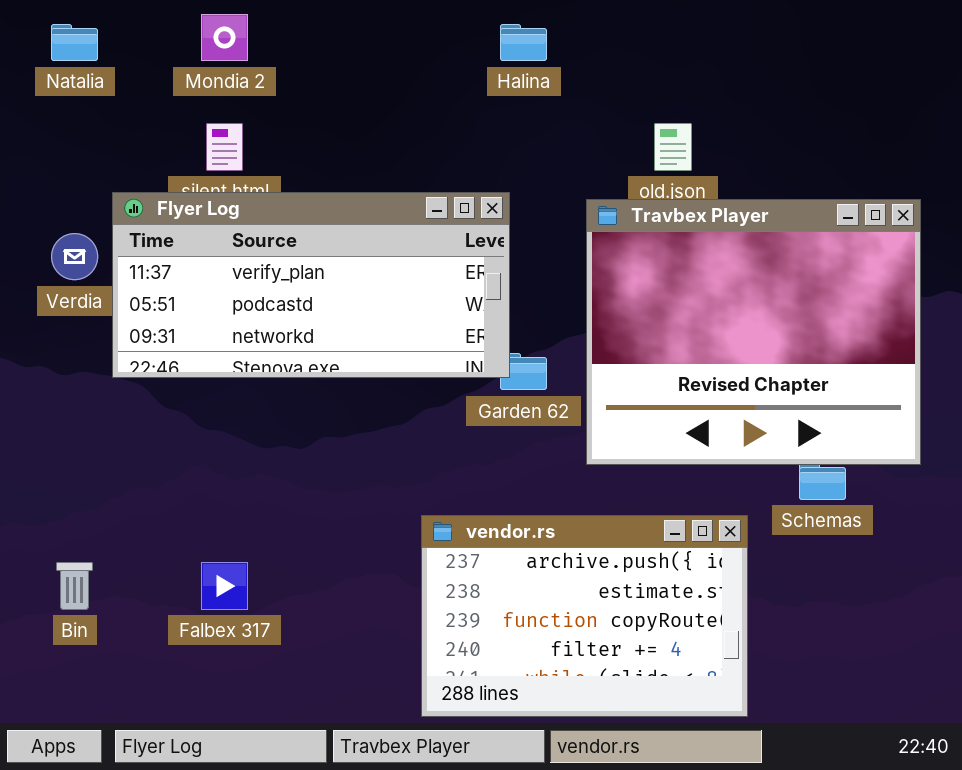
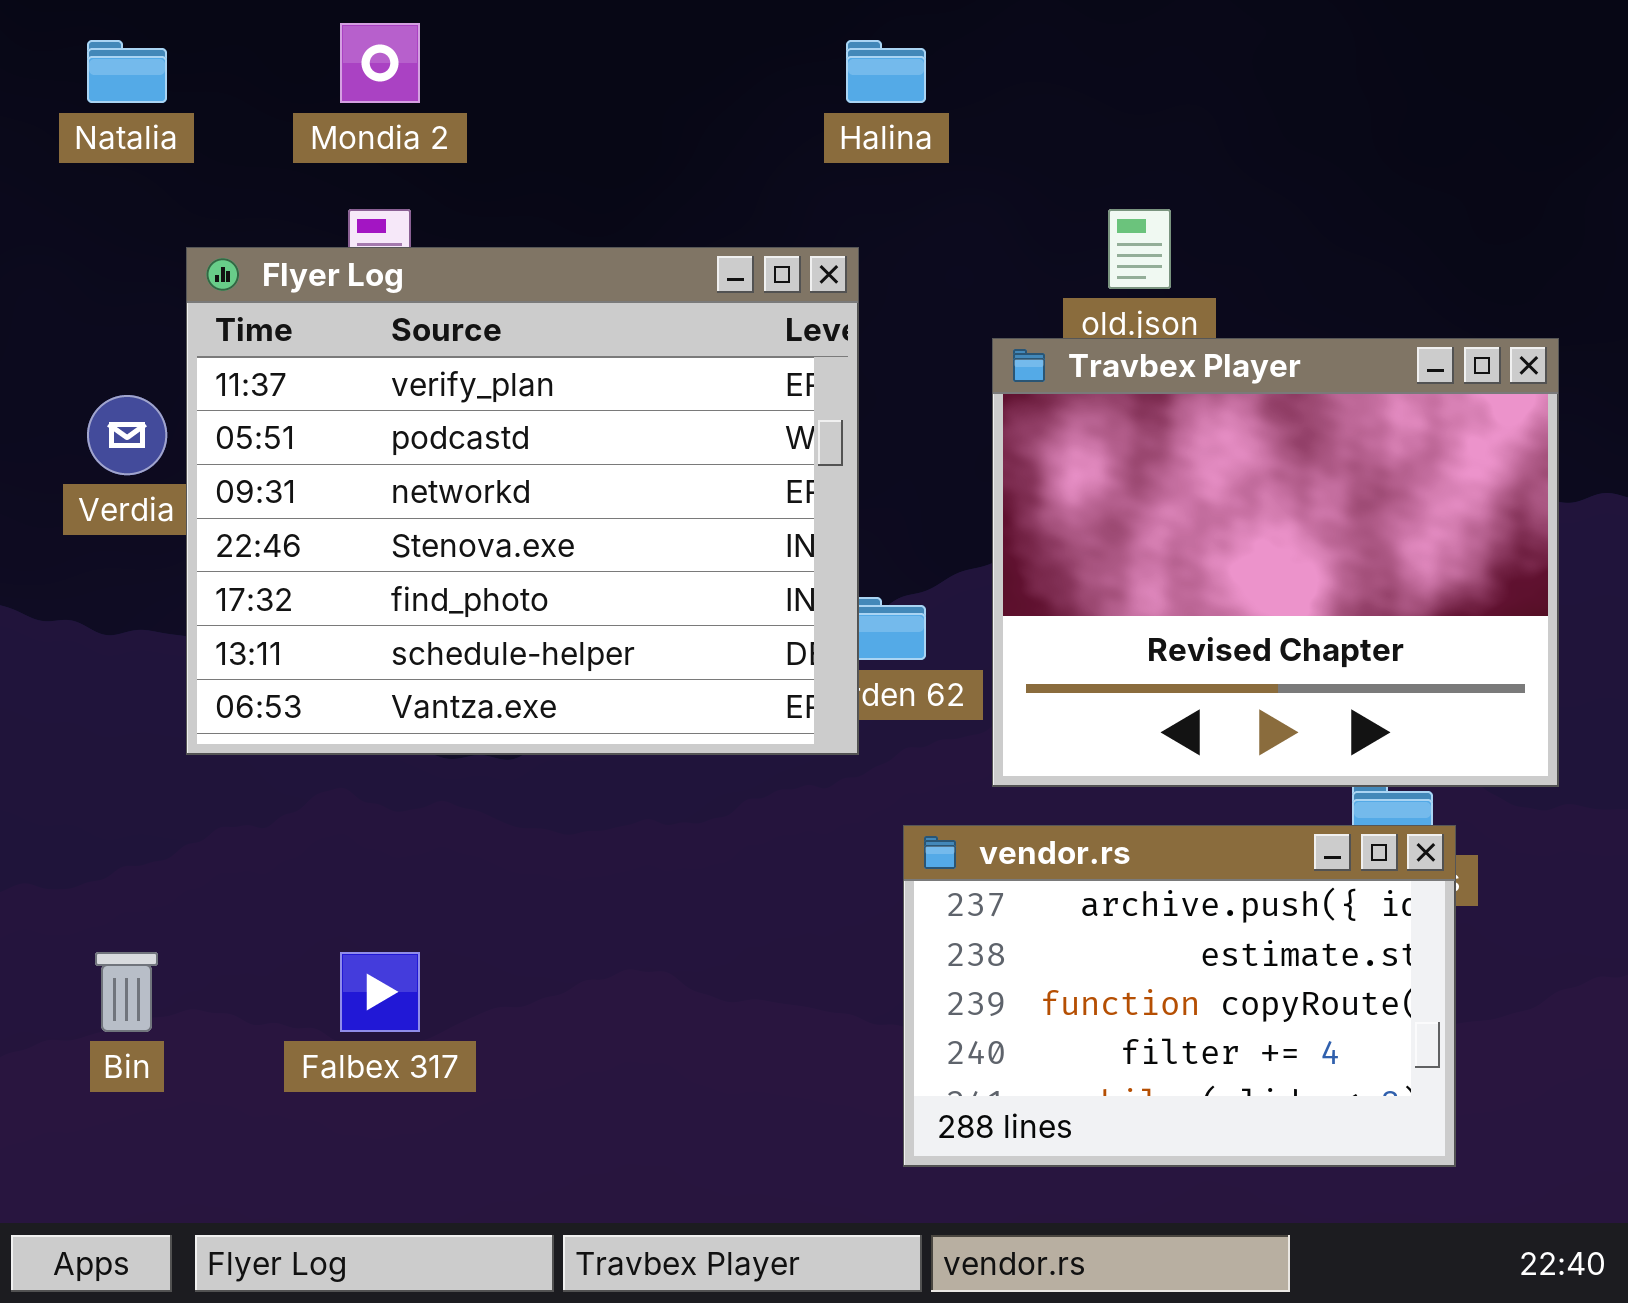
Flyer Log: [112,192,510,378] -> [186,247,859,755], moved, resized
vendor.rs: [421,515,748,717] -> [903,825,1456,1167], moved

